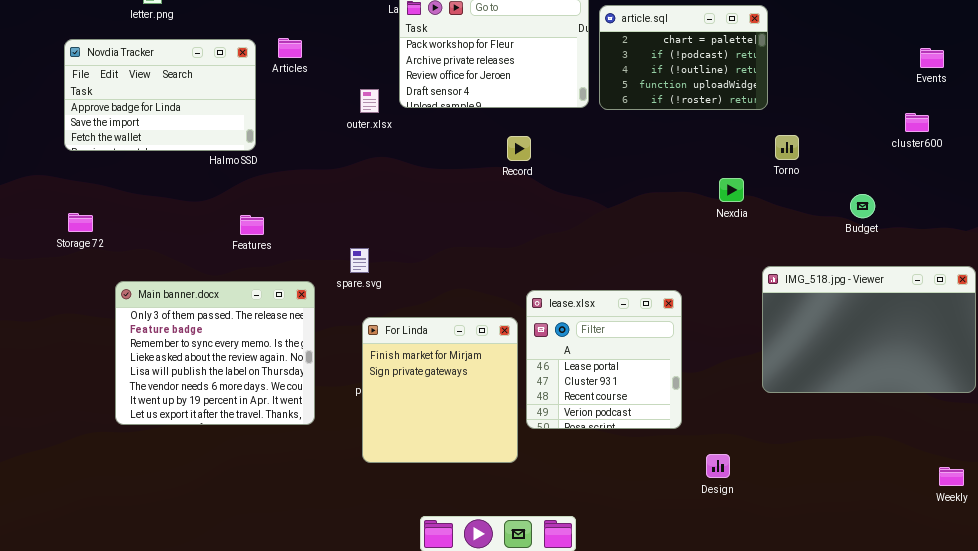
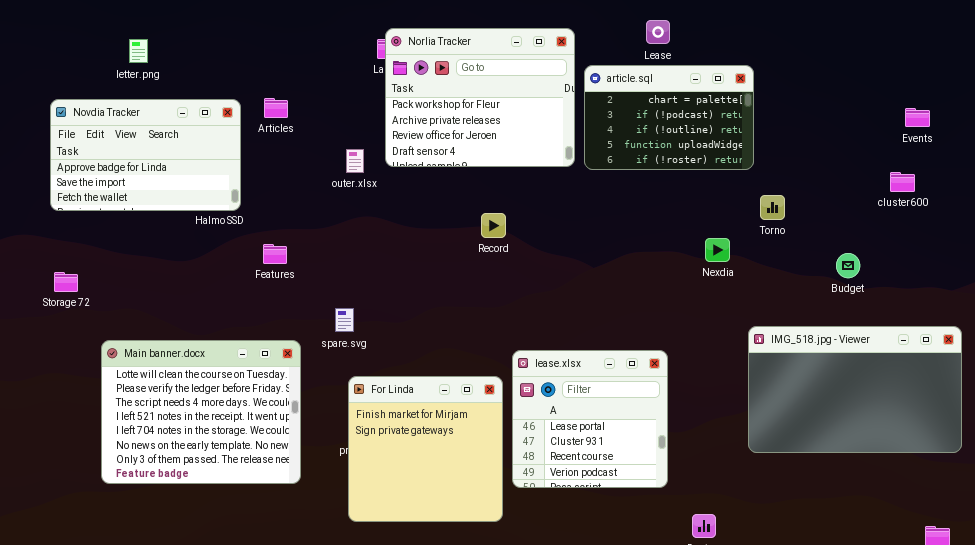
Record: [507,136,531,161] -> [481,213,506,238], moved
Features: [240,215,264,235] -> [263,244,287,264], moved
Main banner.docx: [115,281,315,425] -> [101,340,301,484], scrolled up 6 rows

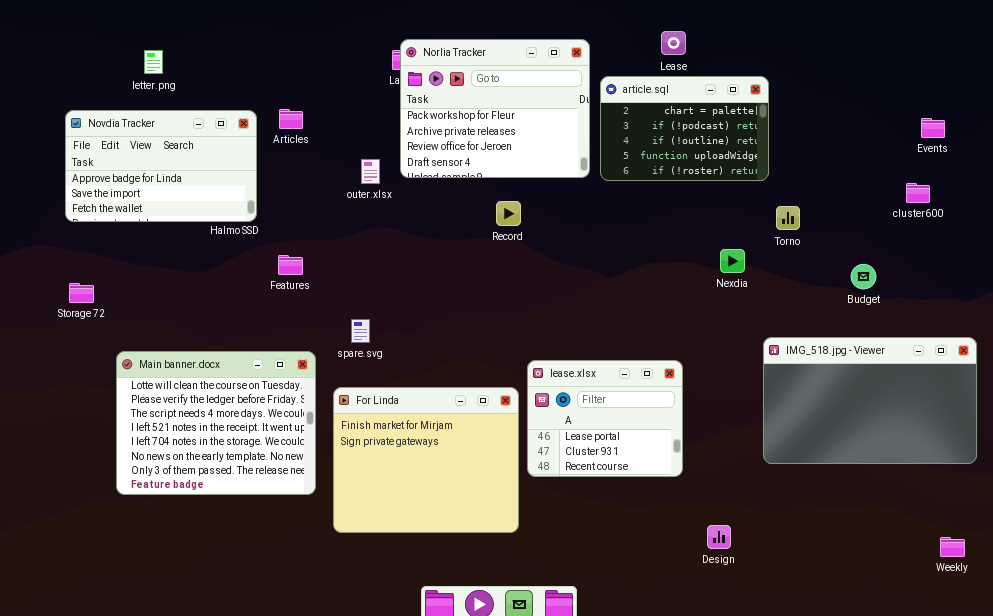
Record: [481,213,506,238] -> [496,201,521,226], moved
lease.xlsx: [512,350,668,488] -> [527,360,683,477], resized
For Linda: [348,376,503,522] -> [333,387,519,533], resized

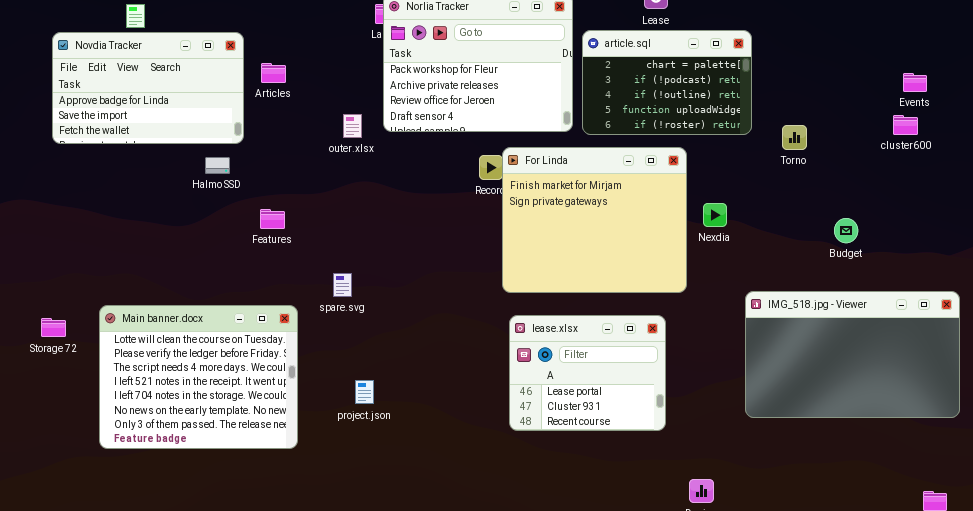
Novdia Tracker: [65,110,257,222] -> [52,32,244,144], moved
cluster600: [906,183,930,203] -> [893,115,918,135], moved
Torno: [776,206,800,230] -> [782,125,807,150], moved
Storage 72: [69,283,94,303] -> [41,318,66,337], moved
For Linda: [333,387,519,533] -> [502,147,687,293], moved

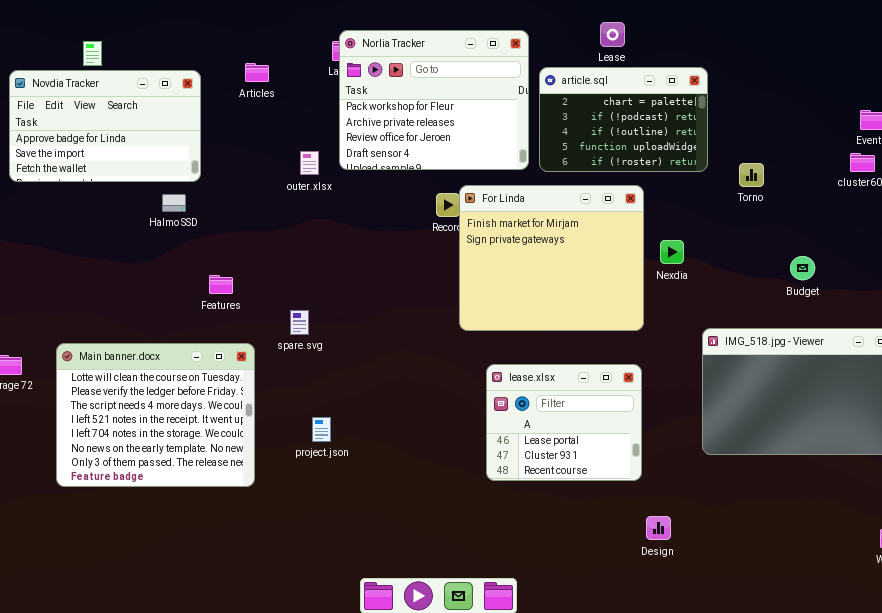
Articles: [261,63,286,83] -> [245,63,269,82], moved
Features: [260,209,285,229] -> [209,275,233,294], moved
lease.xlsx: [509,315,666,431] -> [486,364,642,481], moved

